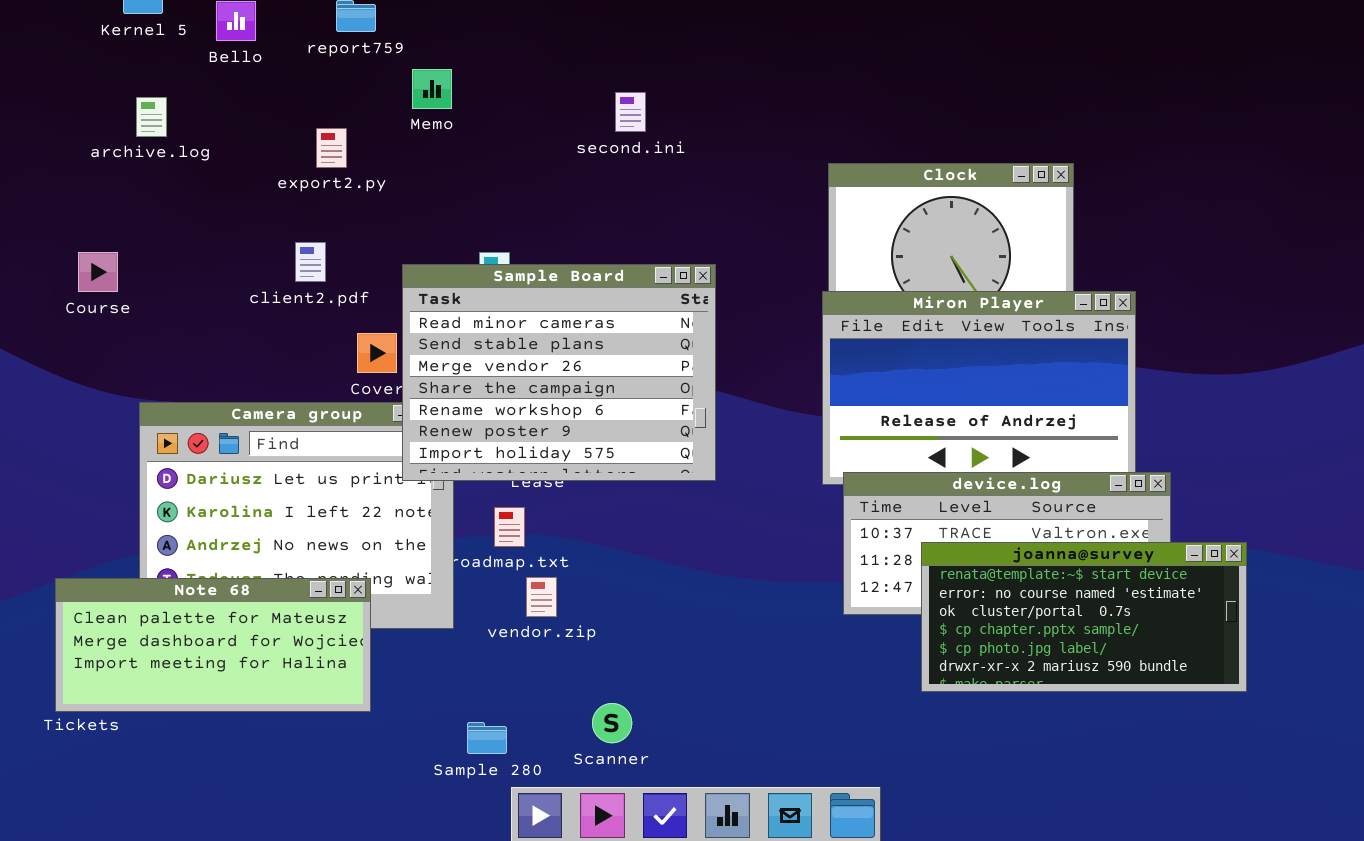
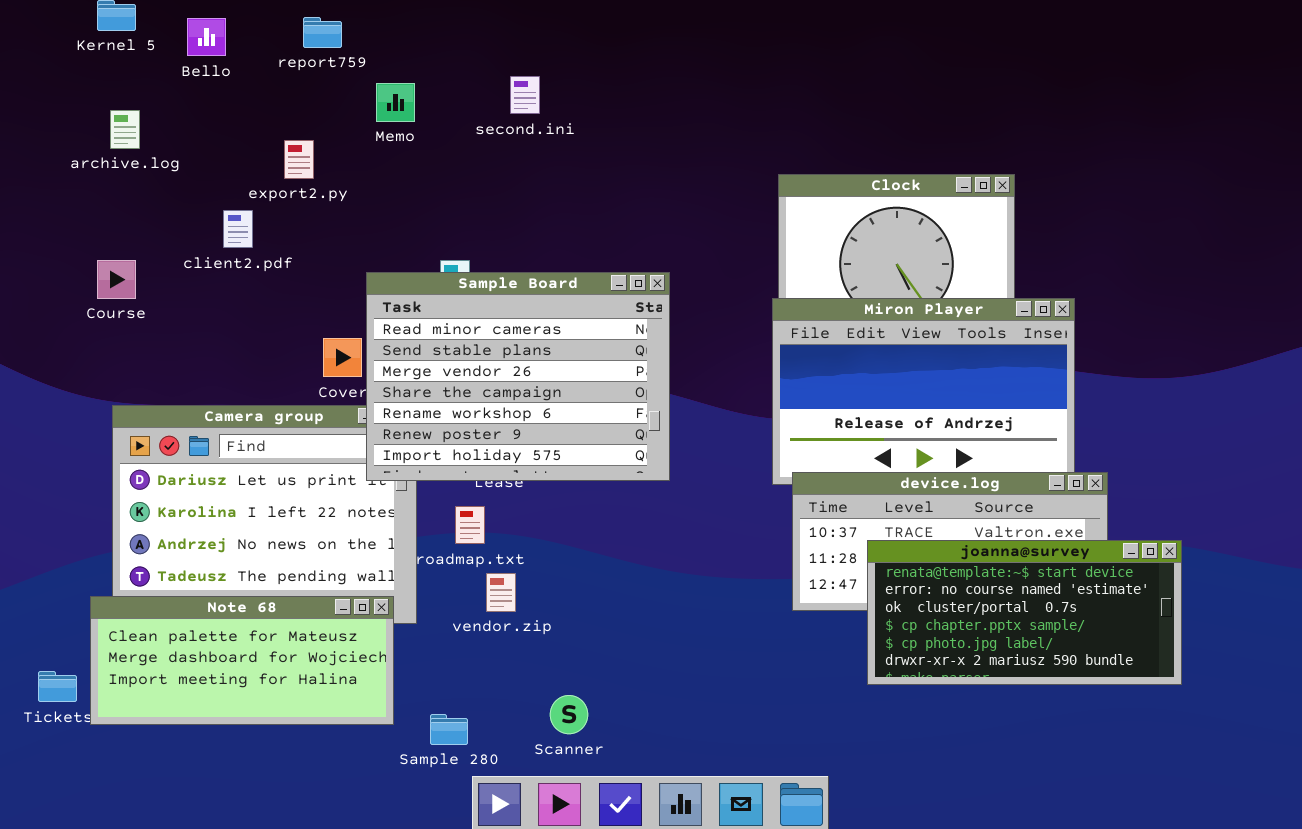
second.ini: [615,92,646,132] -> [510,76,540,114], moved
client2.pdf: [295,242,326,282] -> [223,210,253,248], moved
Course: [78,252,118,292] -> [97,260,136,299], moved
Note 68: [55,578,371,712] -> [90,596,394,725], moved

